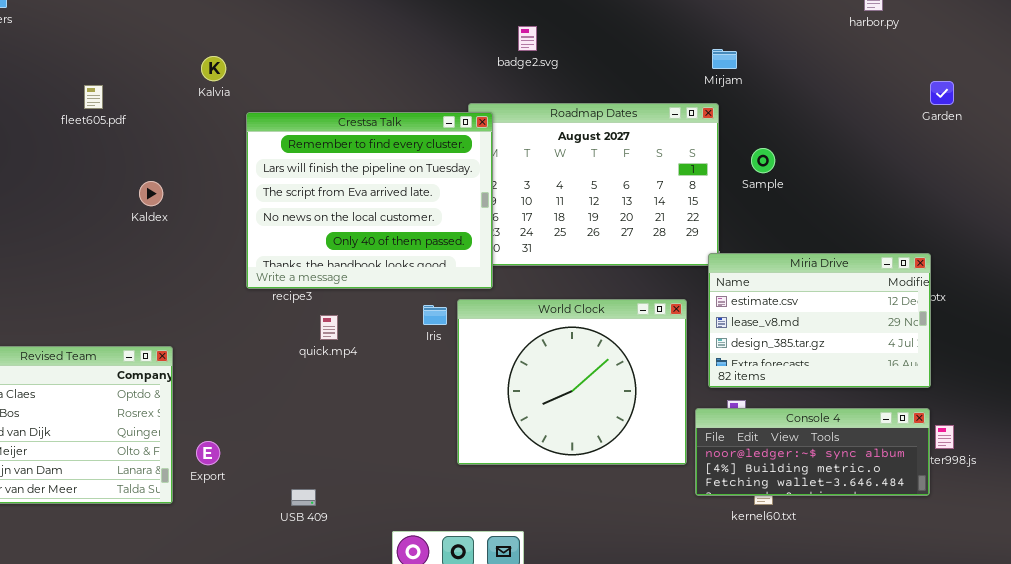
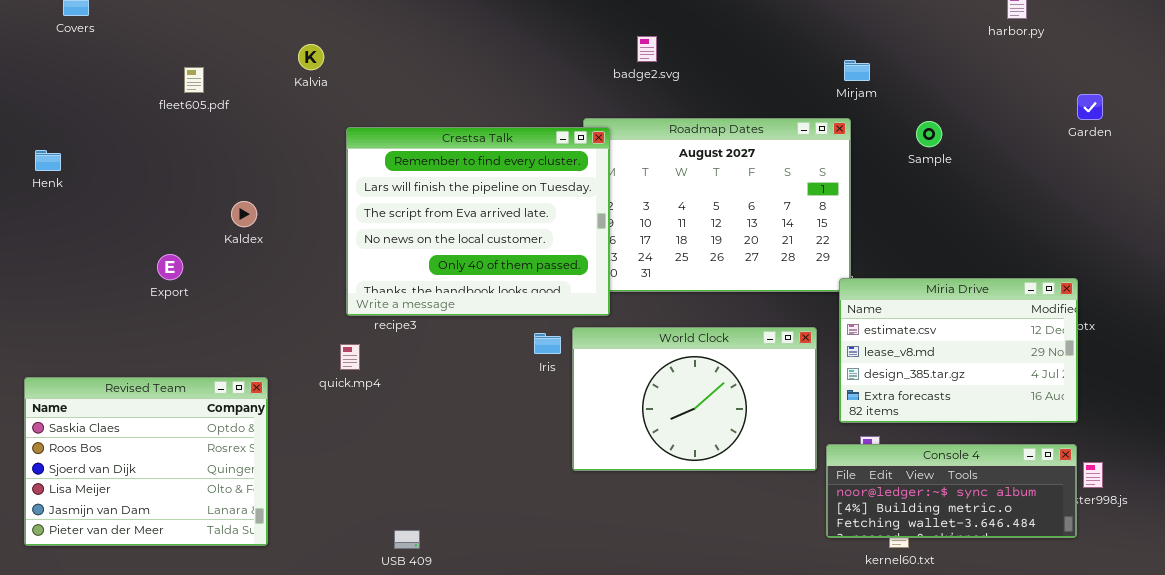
Kalvia: [201,56,226,81] -> [298,44,324,70], moved
fleet605.pdf: [84,85,103,109] -> [184,67,204,93], moved
Sample: [751,148,775,173] -> [916,121,942,147], moved
World Clock: [457,299,687,465] -> [572,327,817,471], resized
quick.mp4: [320,315,338,340] -> [340,344,360,370], moved
Export: [196,441,220,465] -> [157,254,183,280], moved

